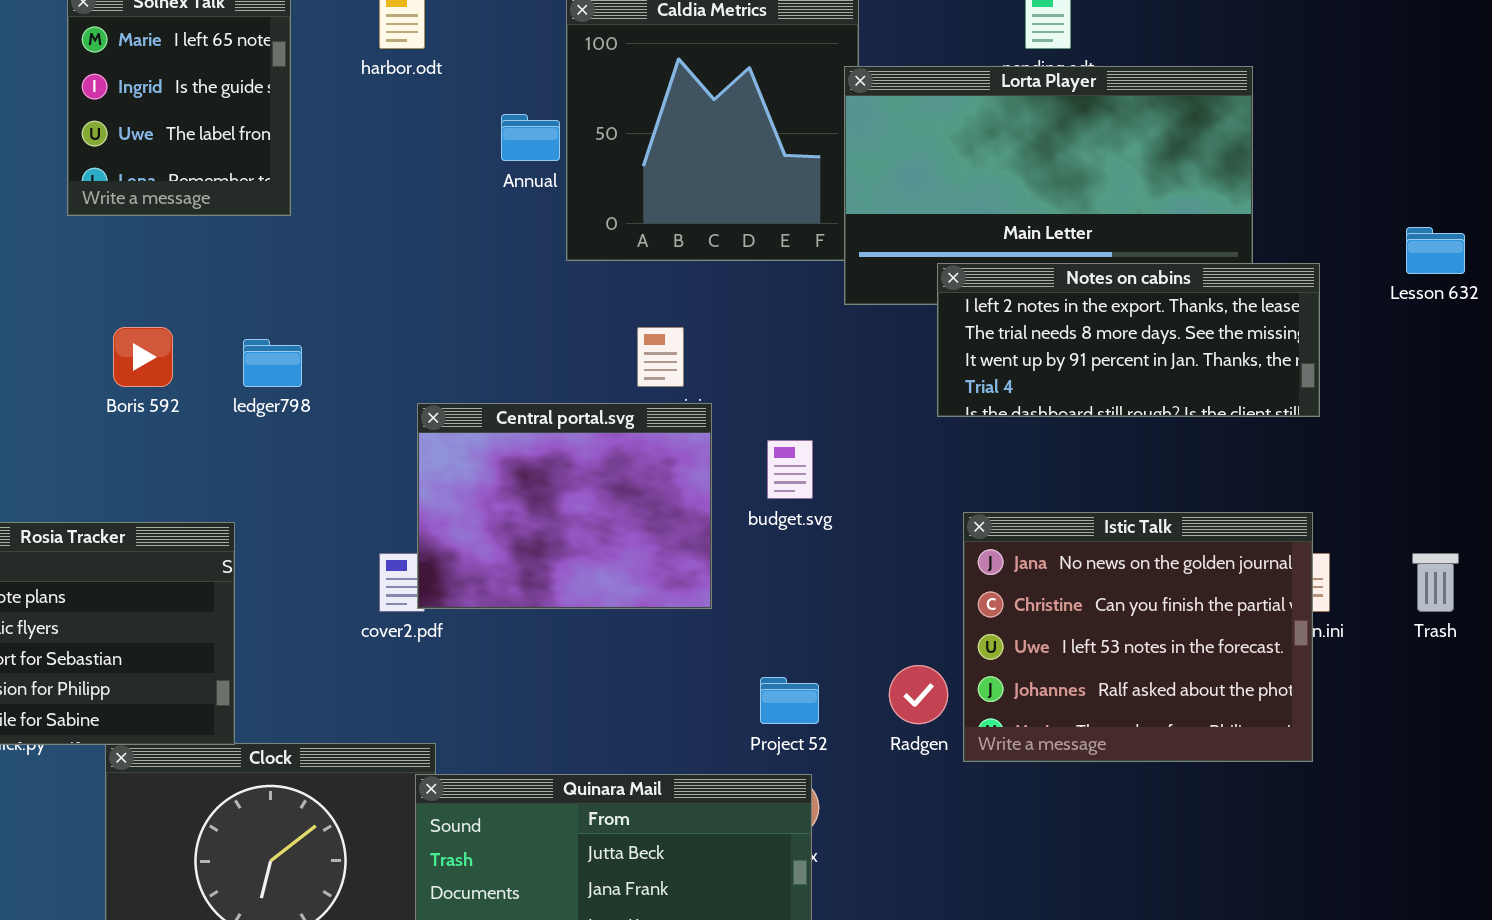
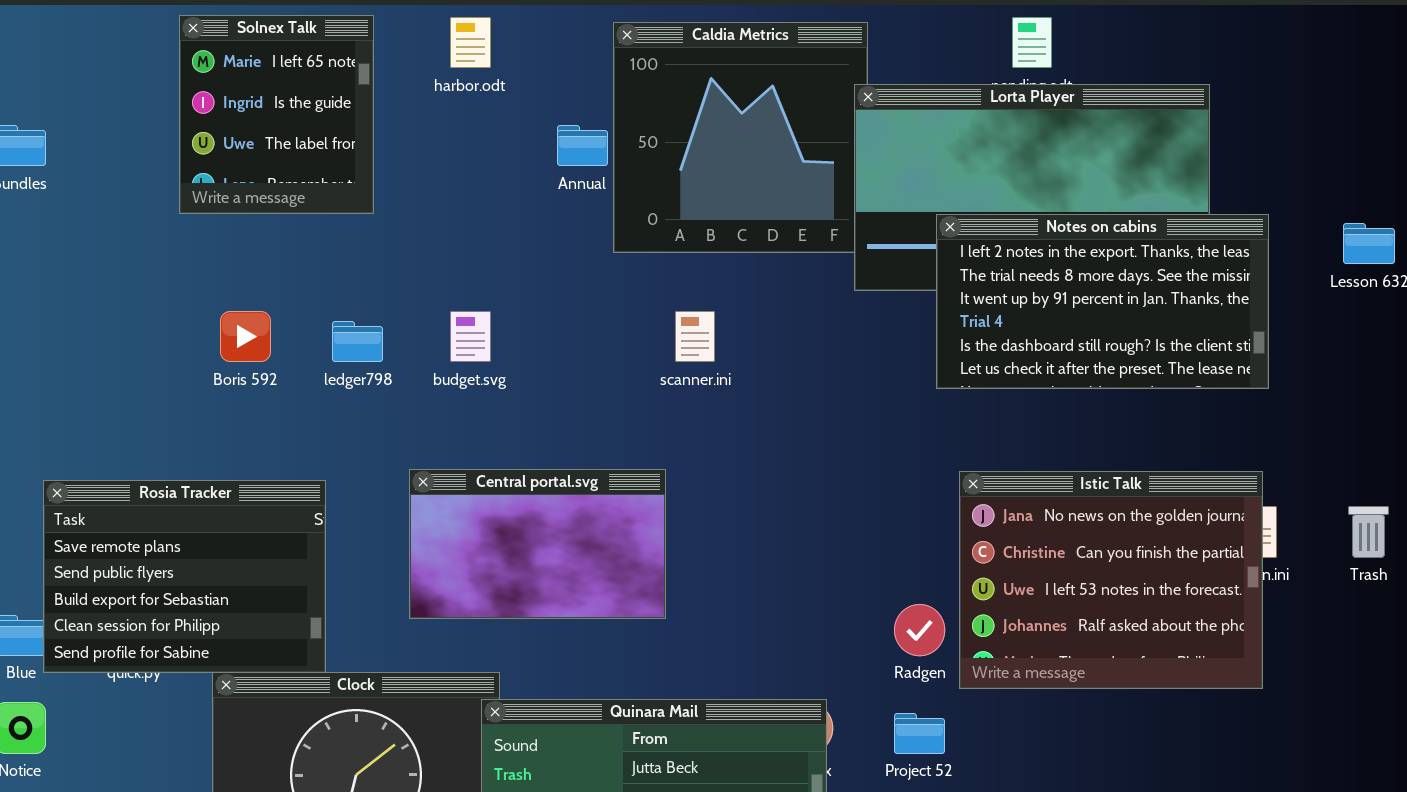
Notes on cabins: [937,263,1320,417] -> [936,214,1269,389], resized
Central portal.svg: [417,403,712,609] -> [409,469,666,619], moved, resized
budget.svg: [767,440,813,499] -> [450,311,491,362], moved
Project 52: [760,677,819,724] -> [894,713,945,754], moved

